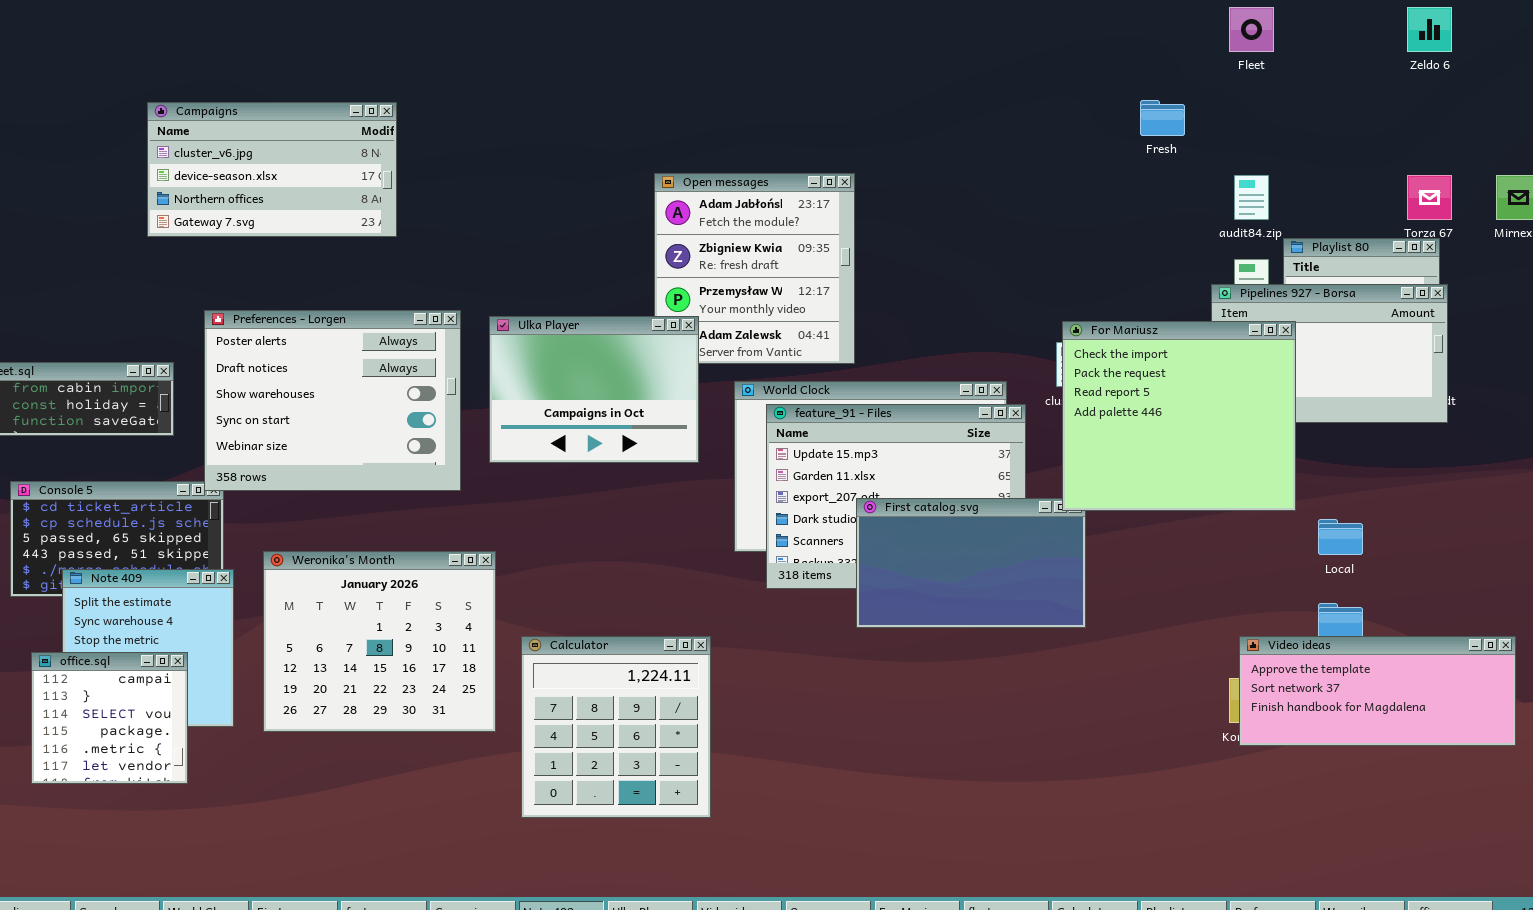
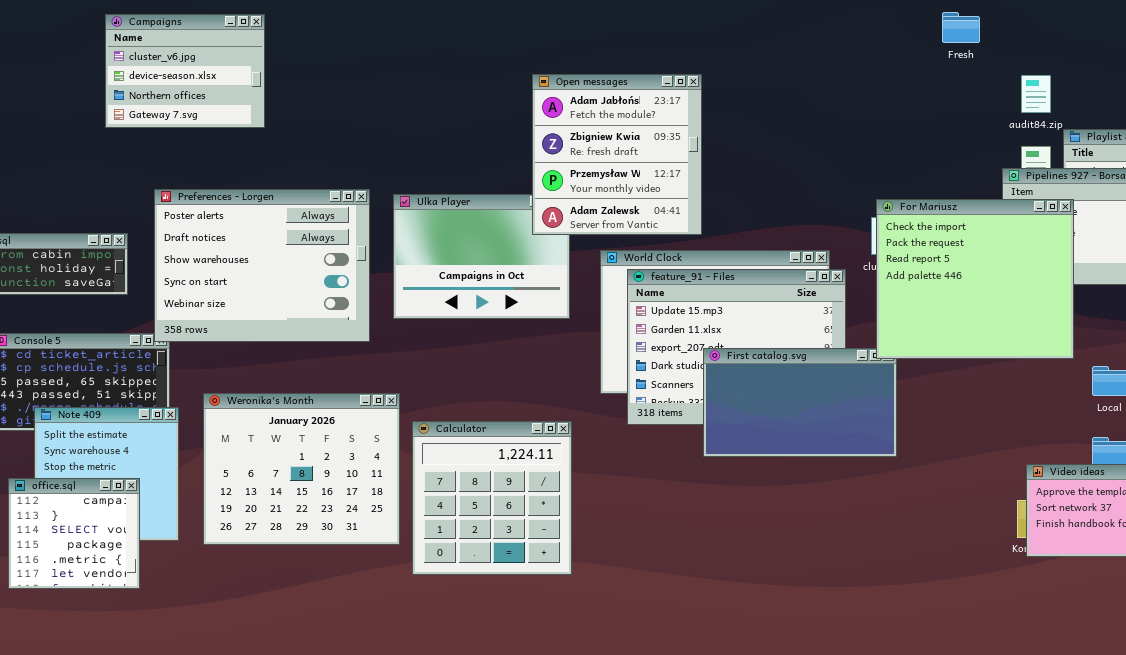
Campaigns: [147,102,397,237] -> [105,14,265,128], resized
Open messages: [654,173,855,364] -> [532,74,702,235], raised
Calculator: [521,636,711,818] -> [412,421,572,575], moved

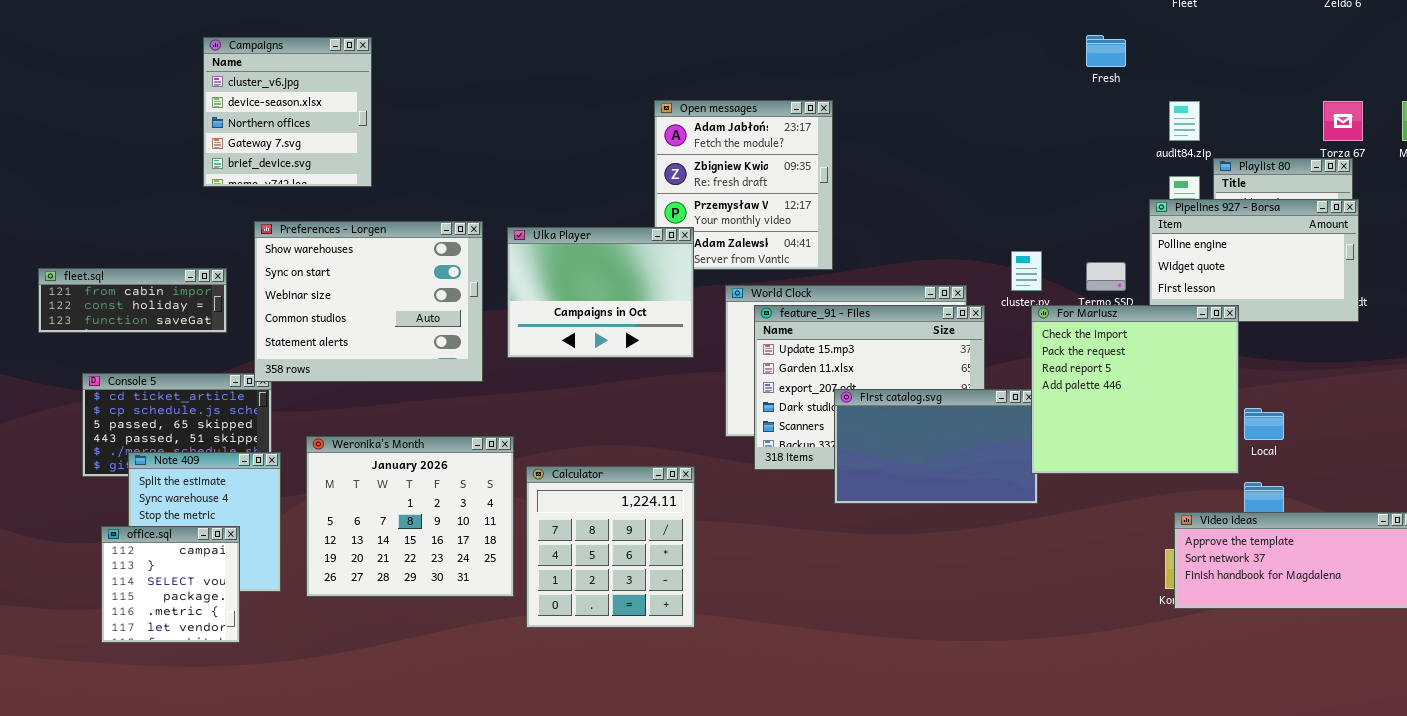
Campaigns: [105,14,265,128] -> [203,37,372,187], resized
Preferences - Lorgen: [154,189,370,342] -> [254,221,483,382], scrolled down 2 rows
Ulka Player: [393,194,570,319] -> [507,227,694,358], raised
For Mariusz: [876,199,1074,359] -> [1031,305,1239,474], moved

